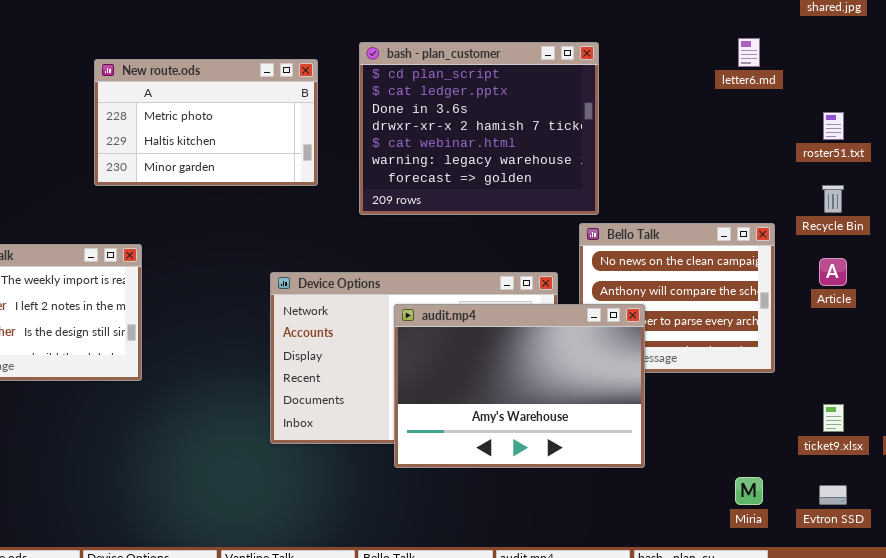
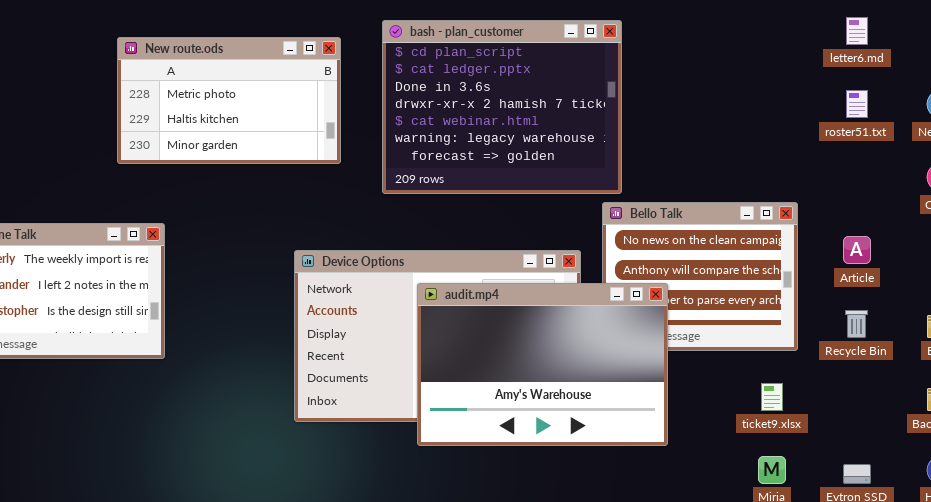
letter6.md: [738,38,760,67] -> [846,17,868,45], moved
Recycle Bin: [822,185,844,213] -> [845,310,868,338], moved
ticket9.xlsx: [823,404,844,432] -> [761,383,783,411], moved

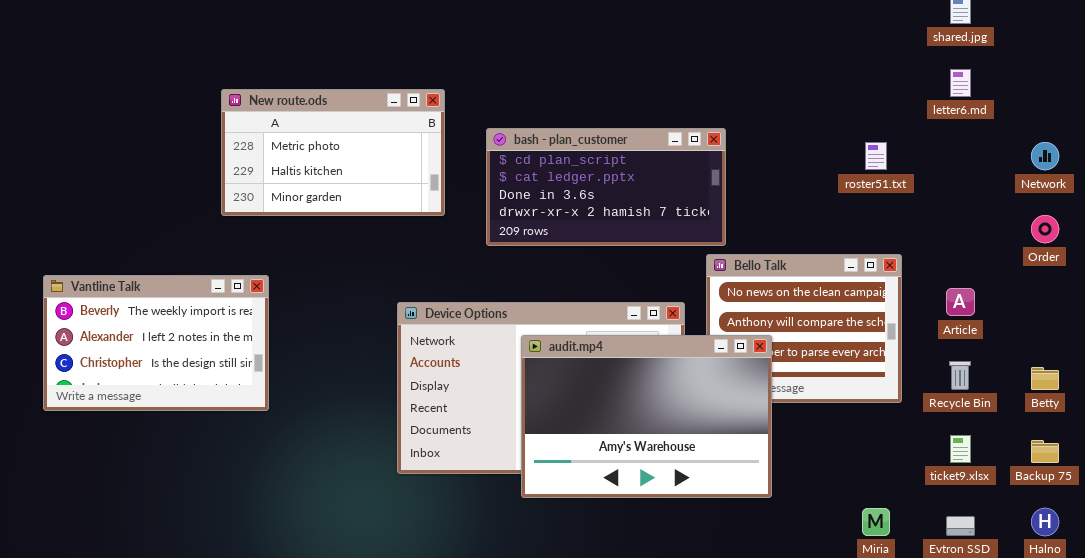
bash - plan_customer: [382,20,622,194] -> [486,128,726,246], resized
roster51.txt: [846,90,868,118] -> [865,142,887,170], moved
ticket9.xlsx: [761,383,783,411] -> [950,435,971,463], moved

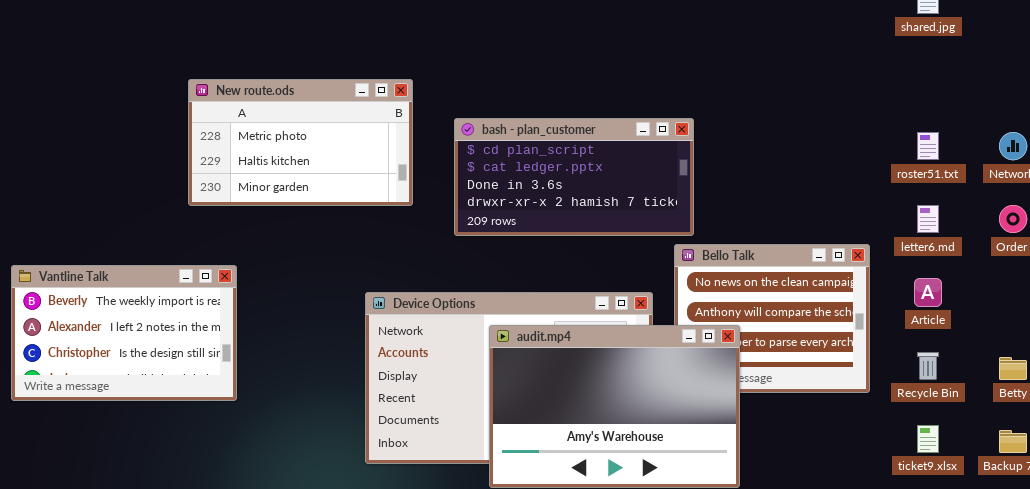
letter6.md: [950,69,971,97] -> [917,205,939,233], moved
roster51.txt: [865,142,887,170] -> [917,132,939,160], moved

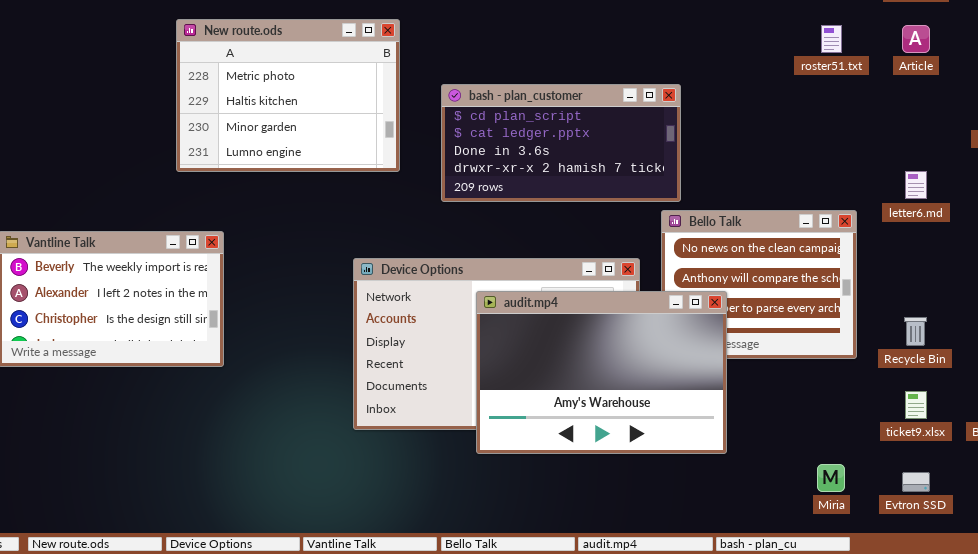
New route.ods: [188,79,413,206] -> [176,19,400,172], resized
roster51.txt: [917,132,939,160] -> [821,25,842,53], moved
Article: [914,278,942,307] -> [902,25,930,53], moved

